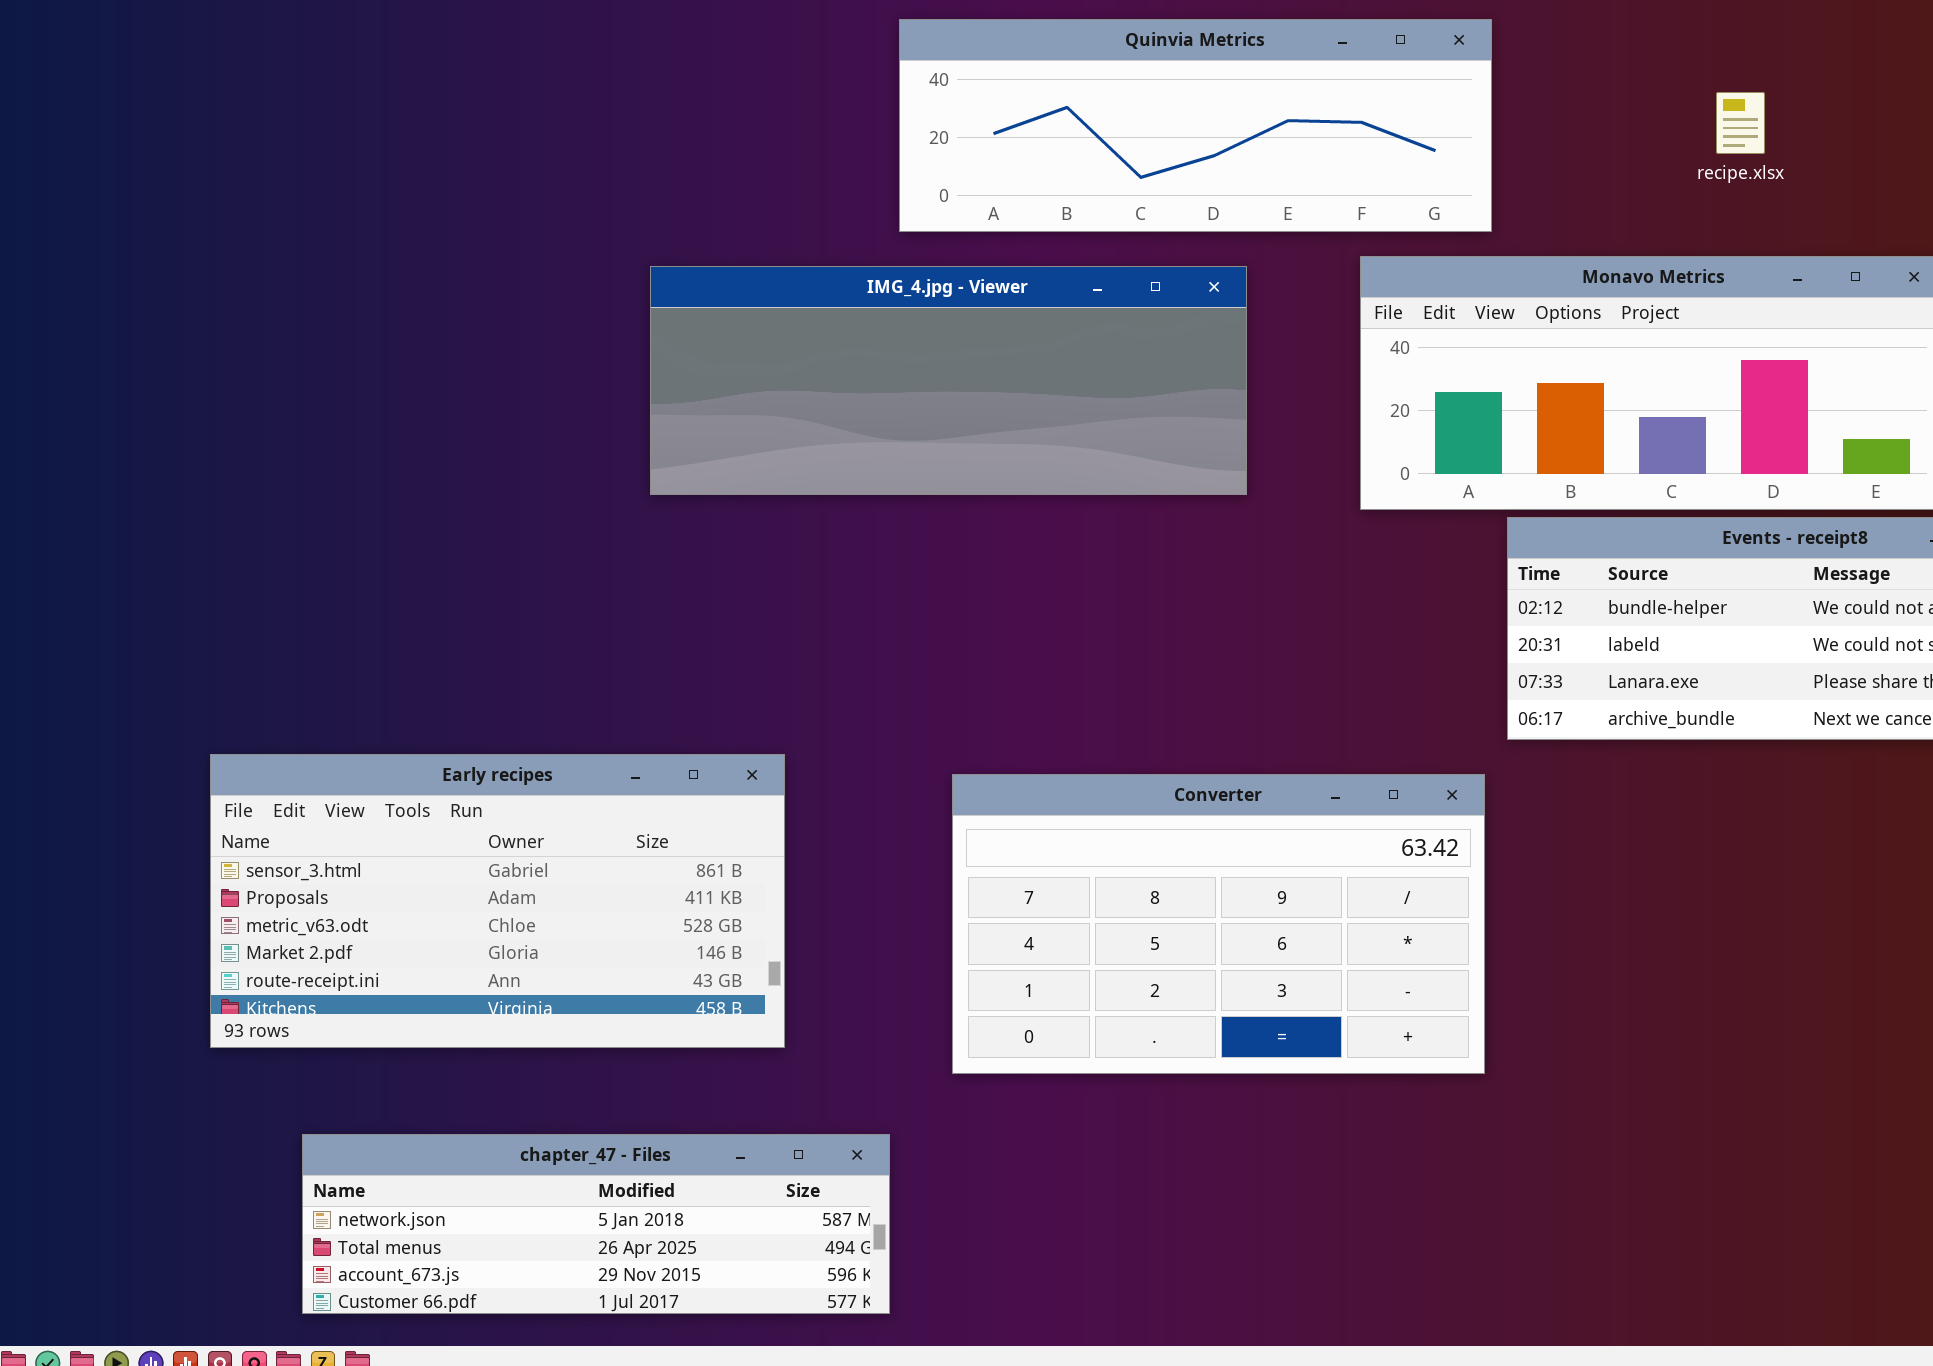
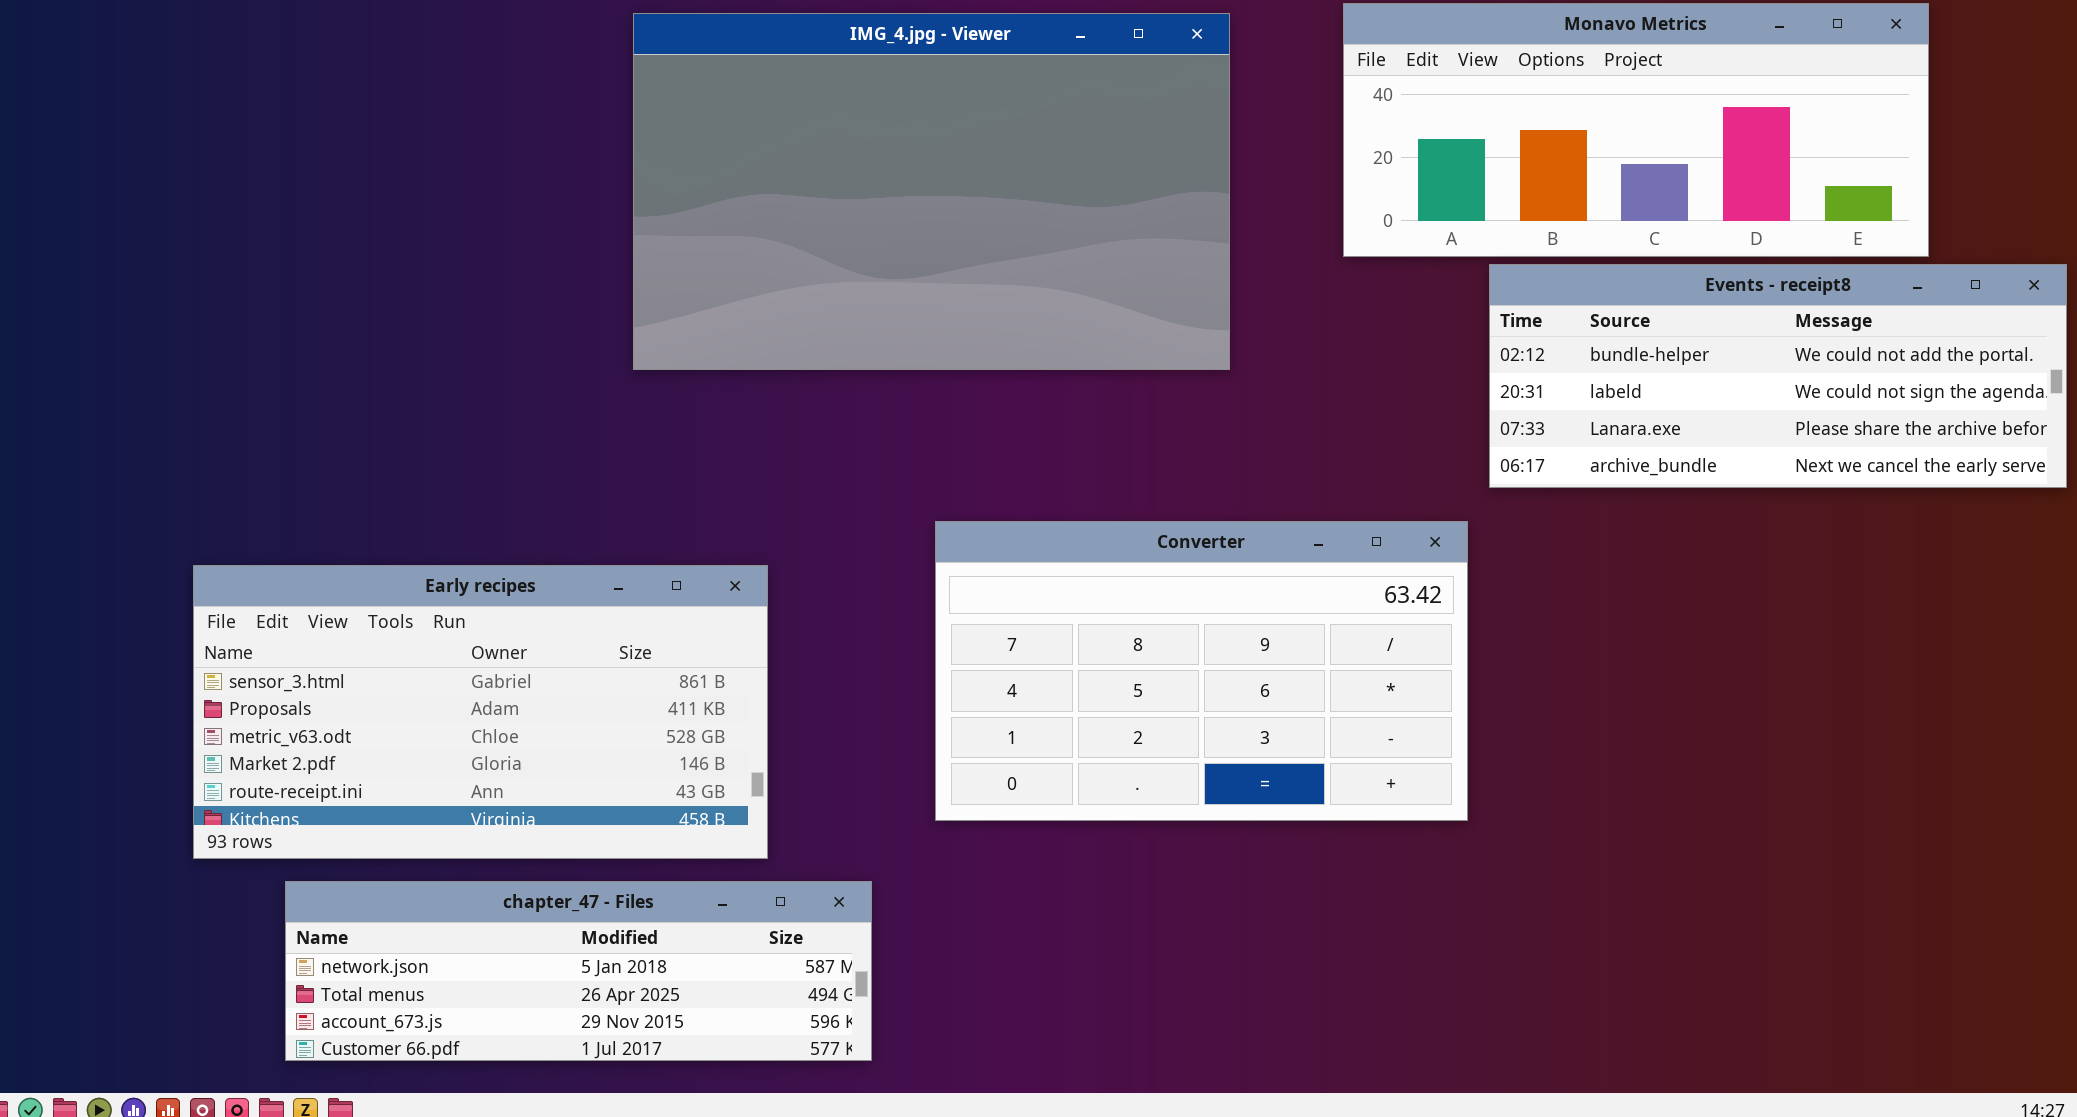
IMG_4.jpg - Viewer: [650,266,1247,495] -> [633,13,1230,370], resized
Early recipes: [210,754,785,1048] -> [193,565,768,859], moved

